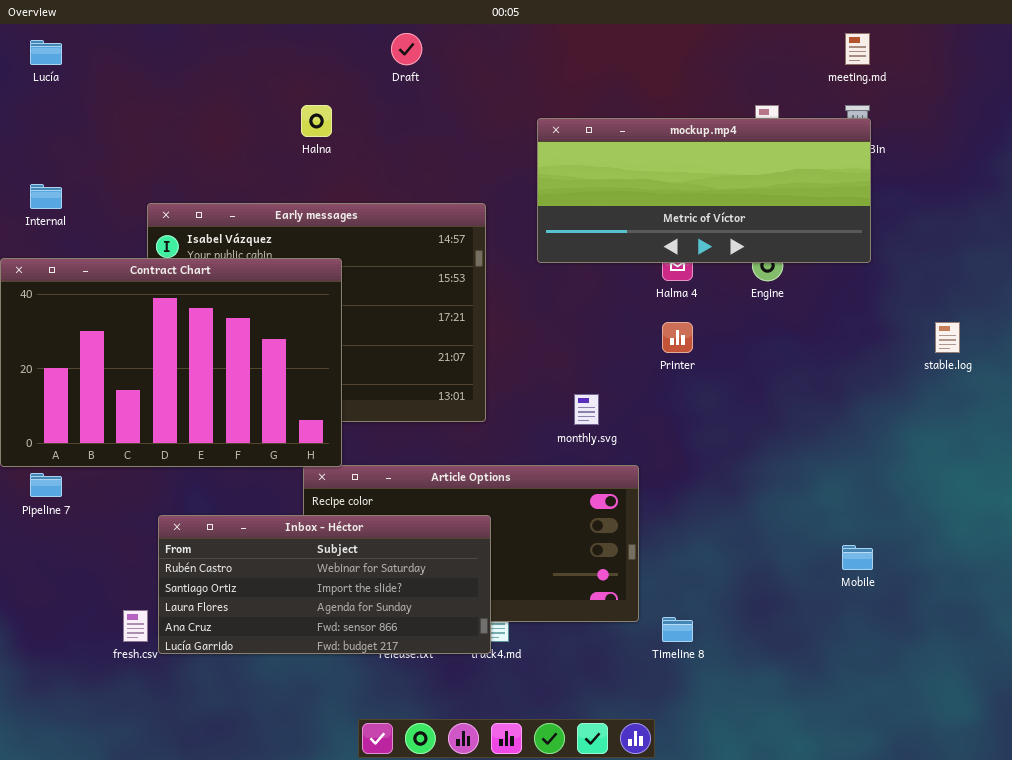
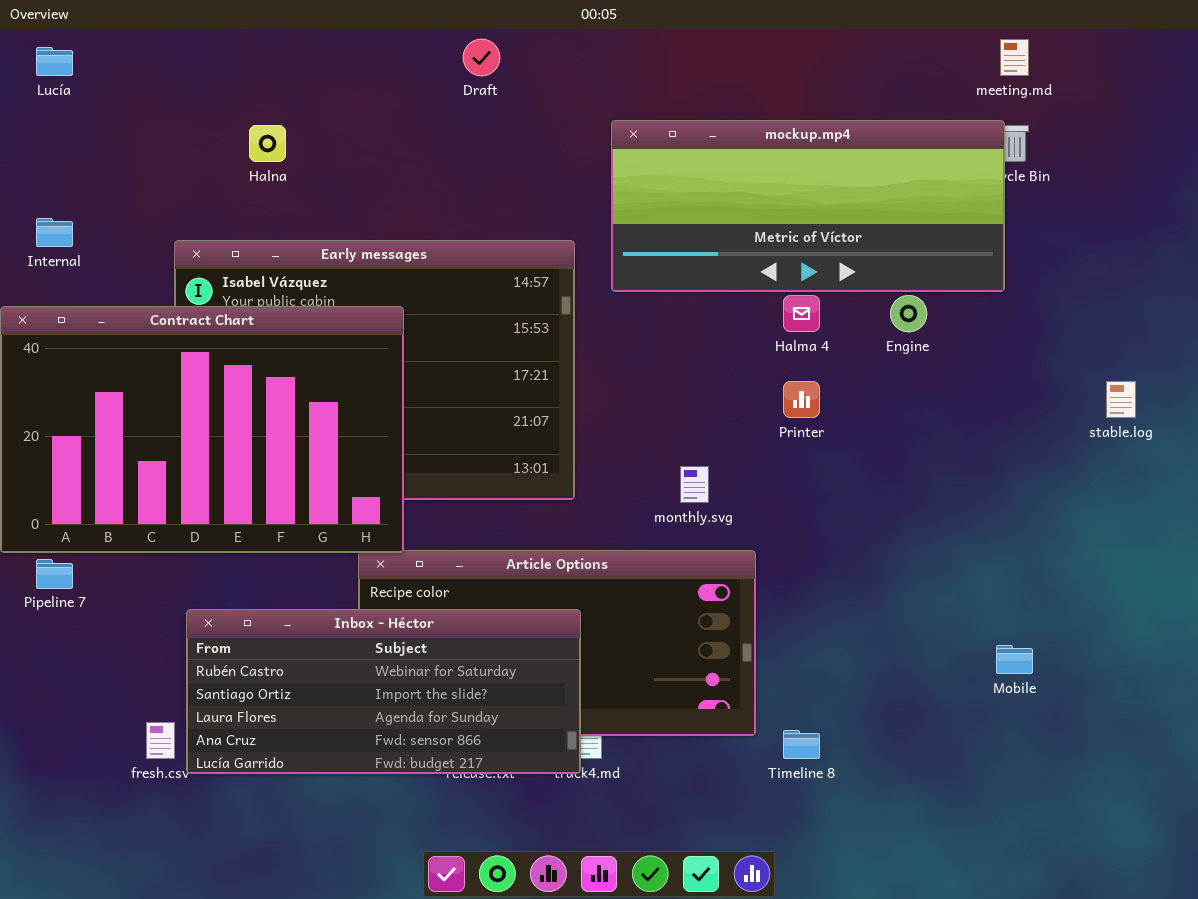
Halna: [301,105,332,137] -> [249,125,286,162], moved
mockup.mp4: [537,118,871,263] -> [611,120,1005,292], moved

